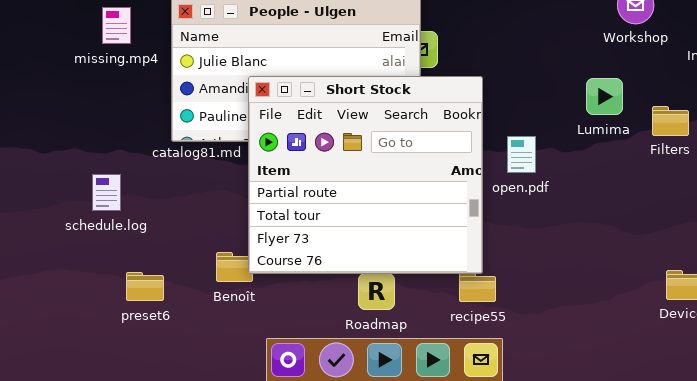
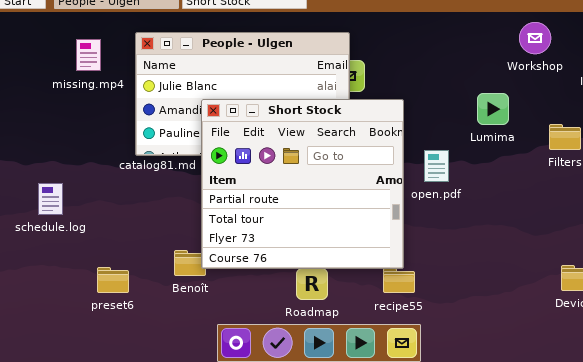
Lumima: [586,78,623,115] -> [477,93,509,125], moved
schedule.log: [92,174,121,211] -> [38,183,63,215], moved

